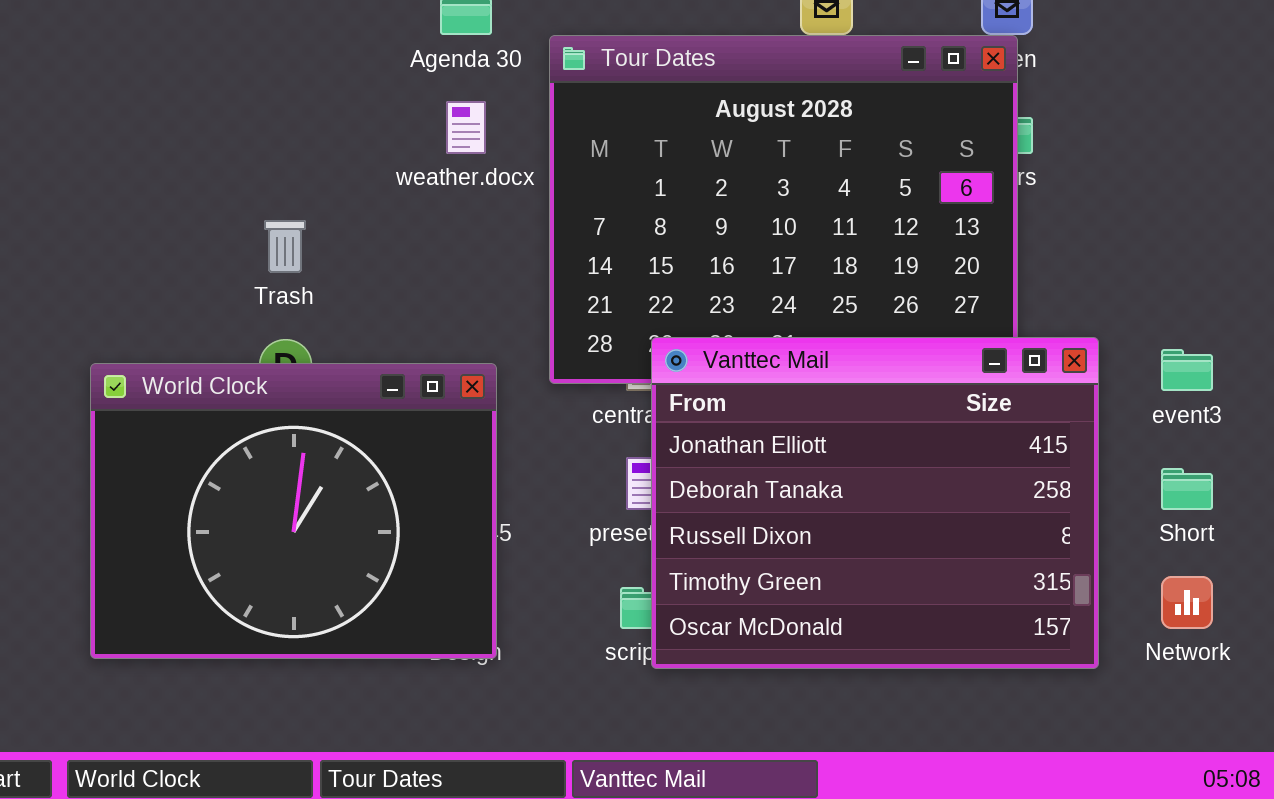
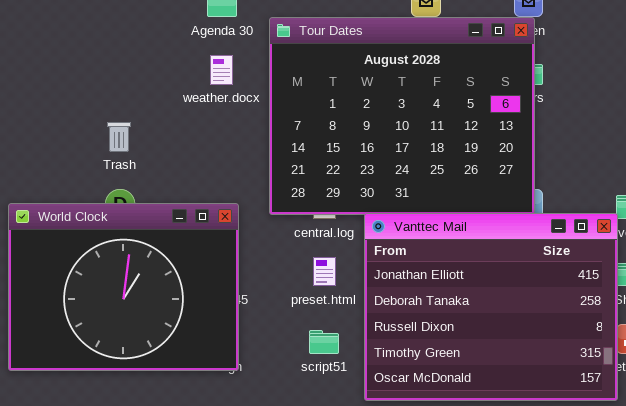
Vanttec Mail: [651,337,1099,669] -> [364,213,618,401], moved

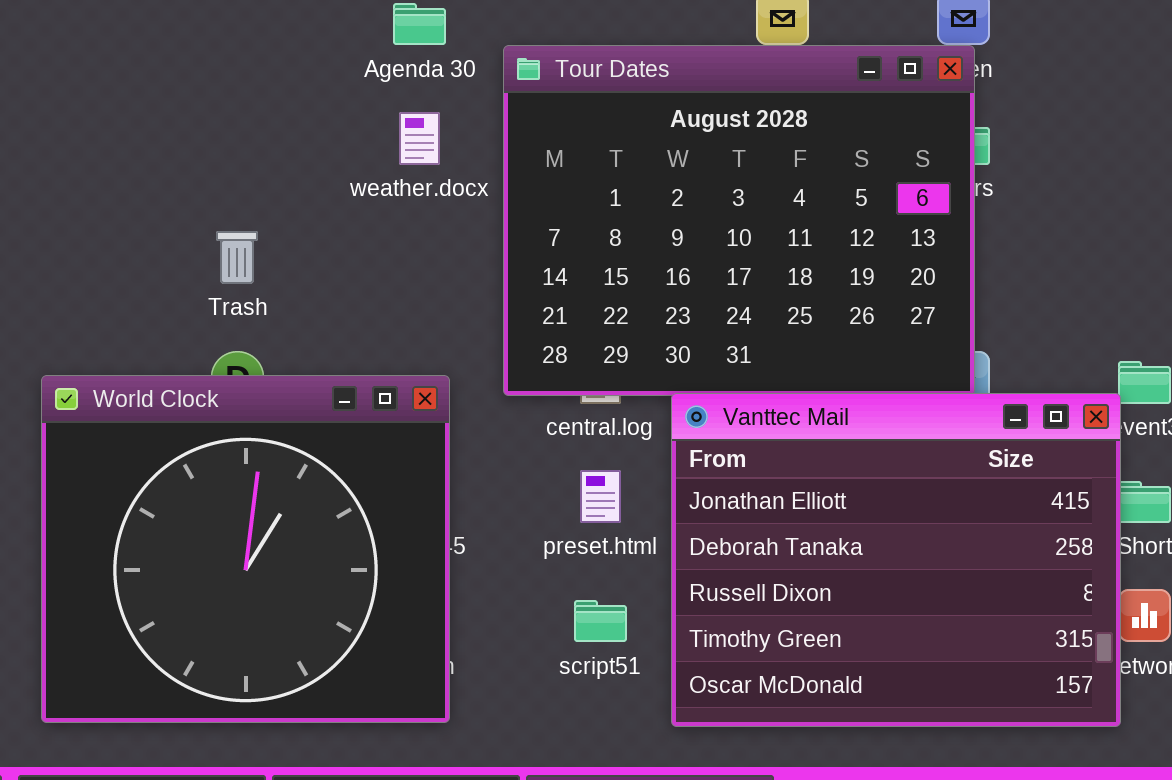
World Clock: [8,203,239,371] -> [41,375,450,723], resized

